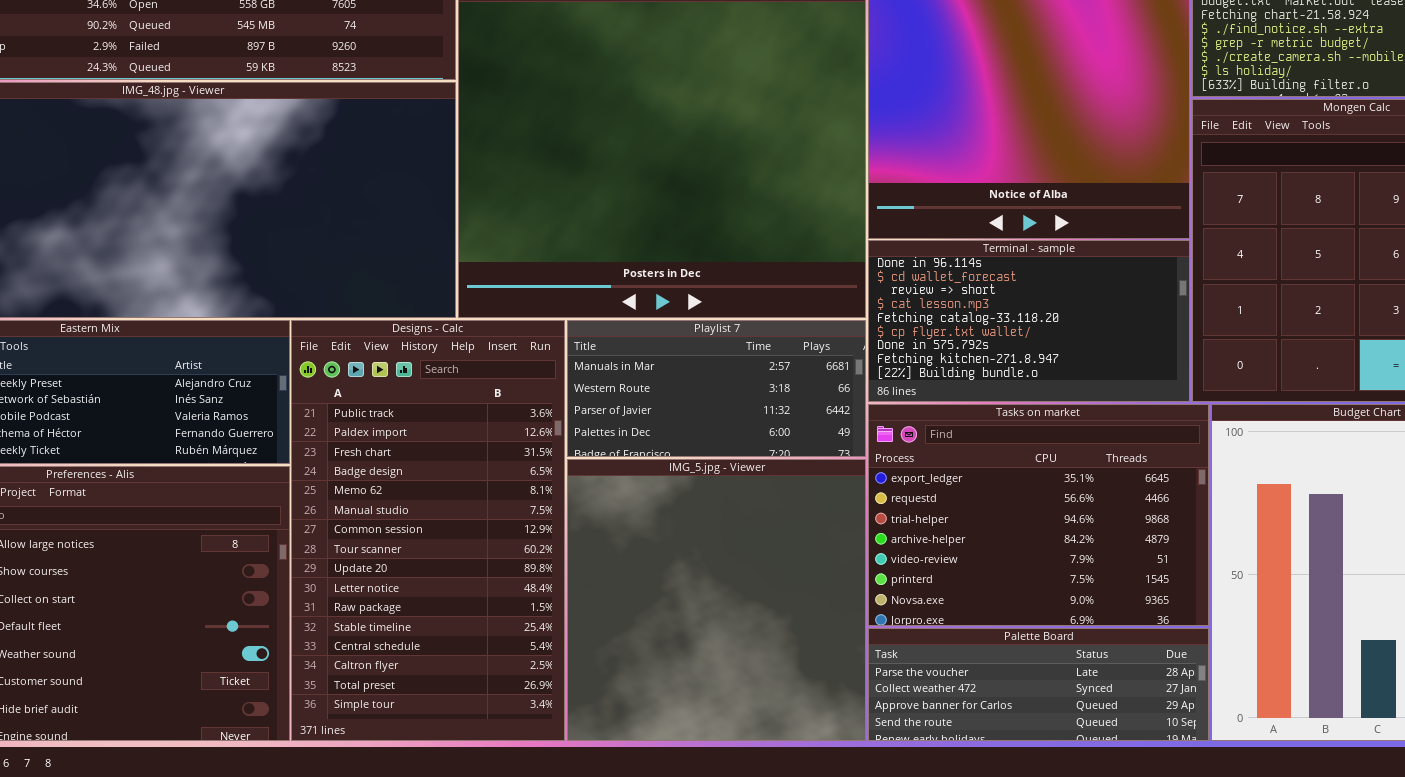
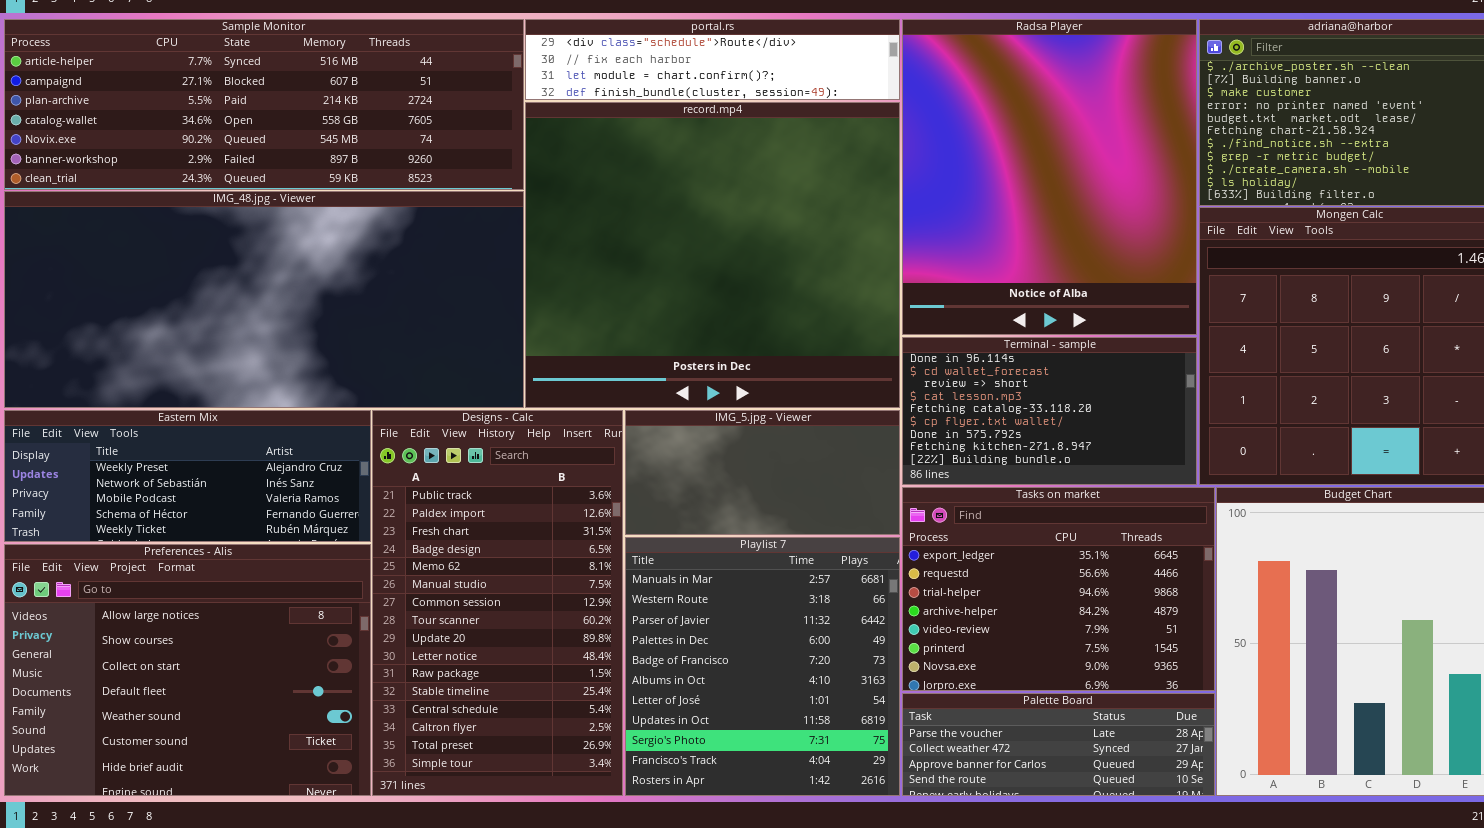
Playlist 7: [567,320,866,457] -> [625,537,900,796], moved, resized
IMG_5.jpg - Viewer: [567,459,866,741] -> [625,410,900,535], moved, resized

